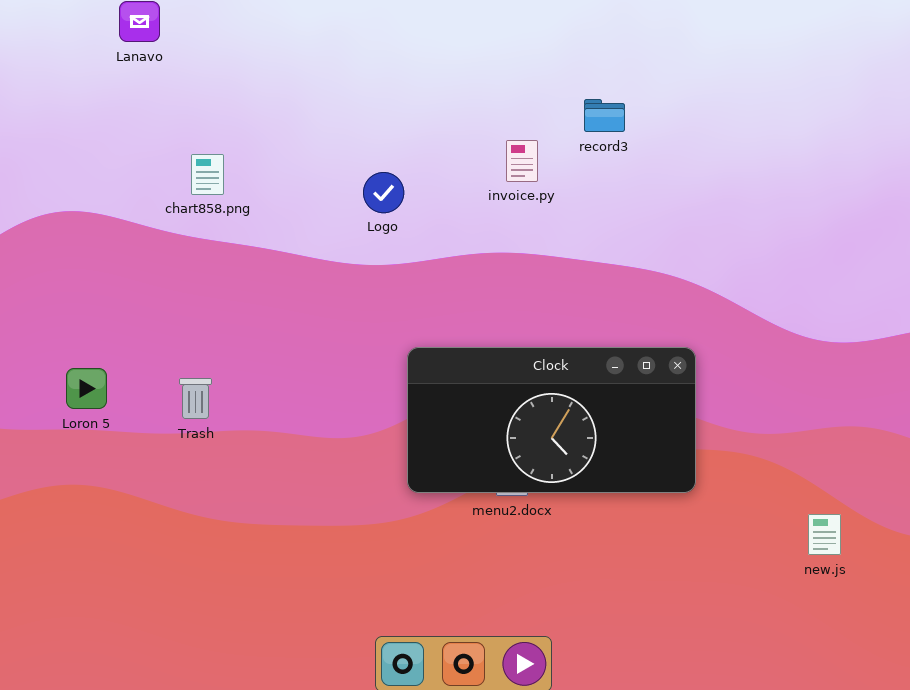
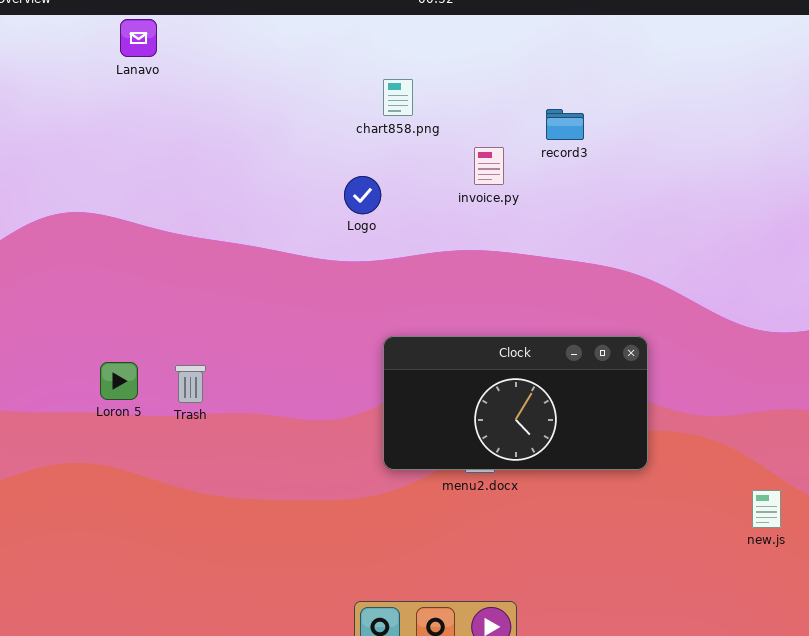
chart858.png: [191,154,224,195] -> [383,79,413,116], moved
Loron 5: [66,368,107,409] -> [100,362,138,400], moved

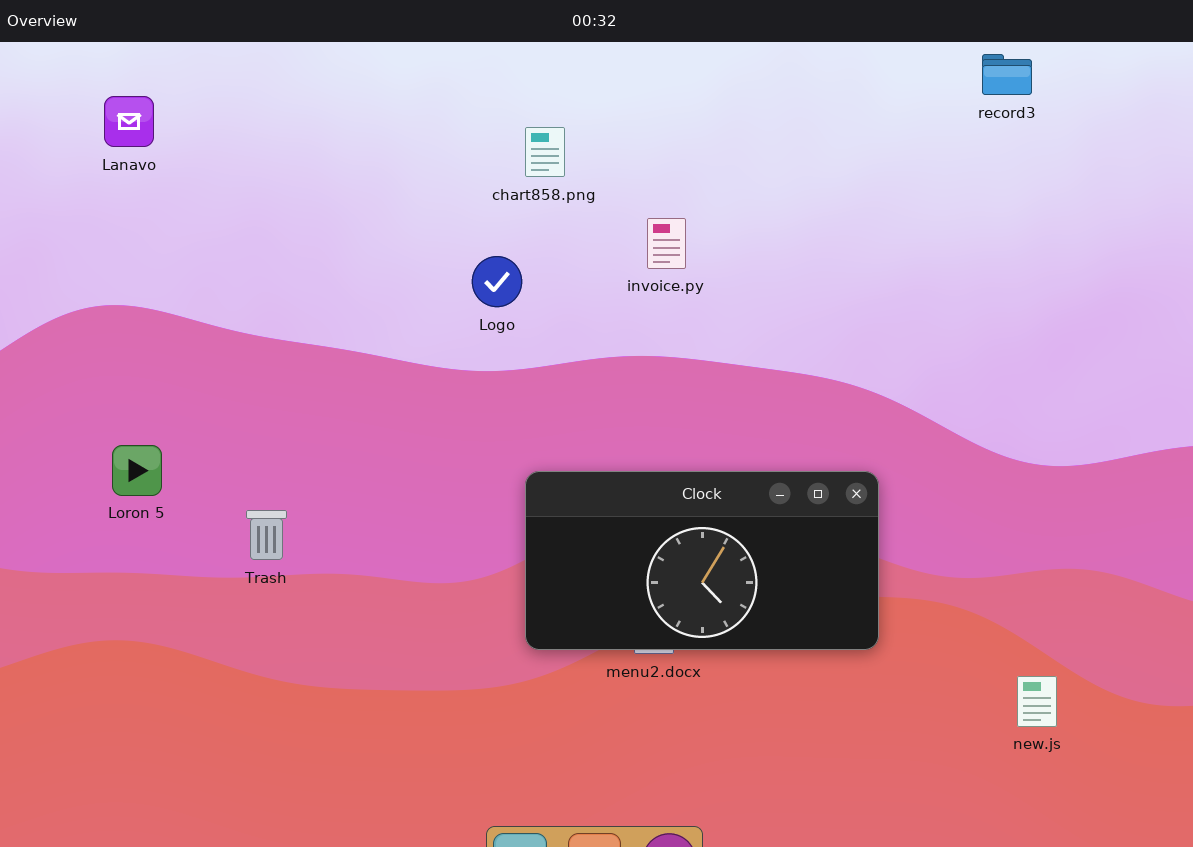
Lanavo: [120,19,157,57] -> [104,96,154,147], moved
record3: [546,109,584,140] -> [982,54,1032,95], moved
Loron 5: [100,362,138,400] -> [112,445,162,496], moved

